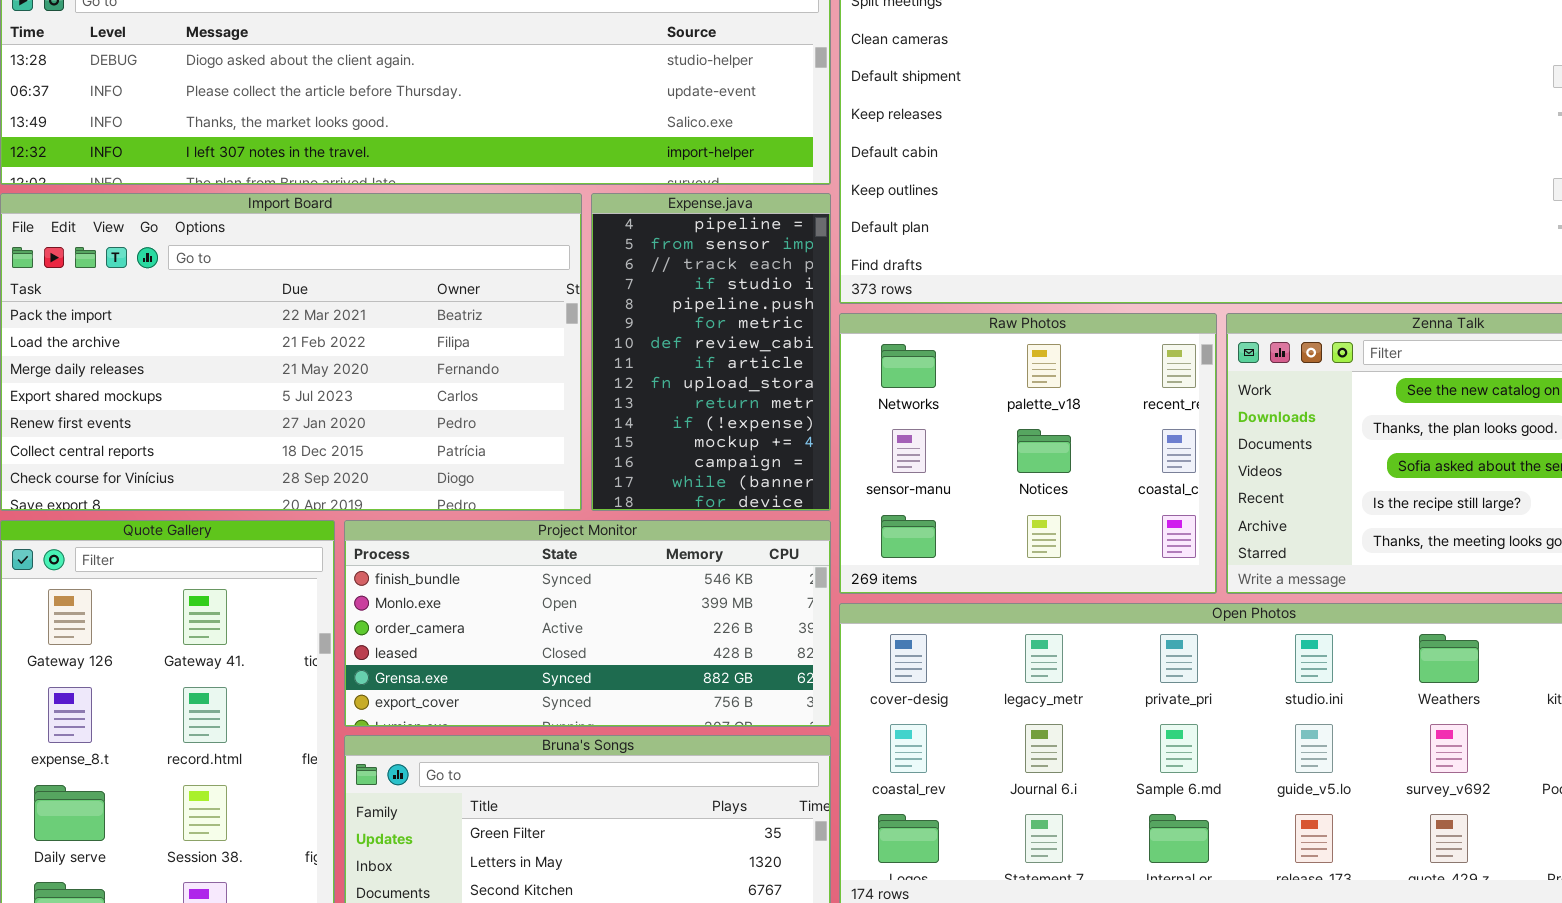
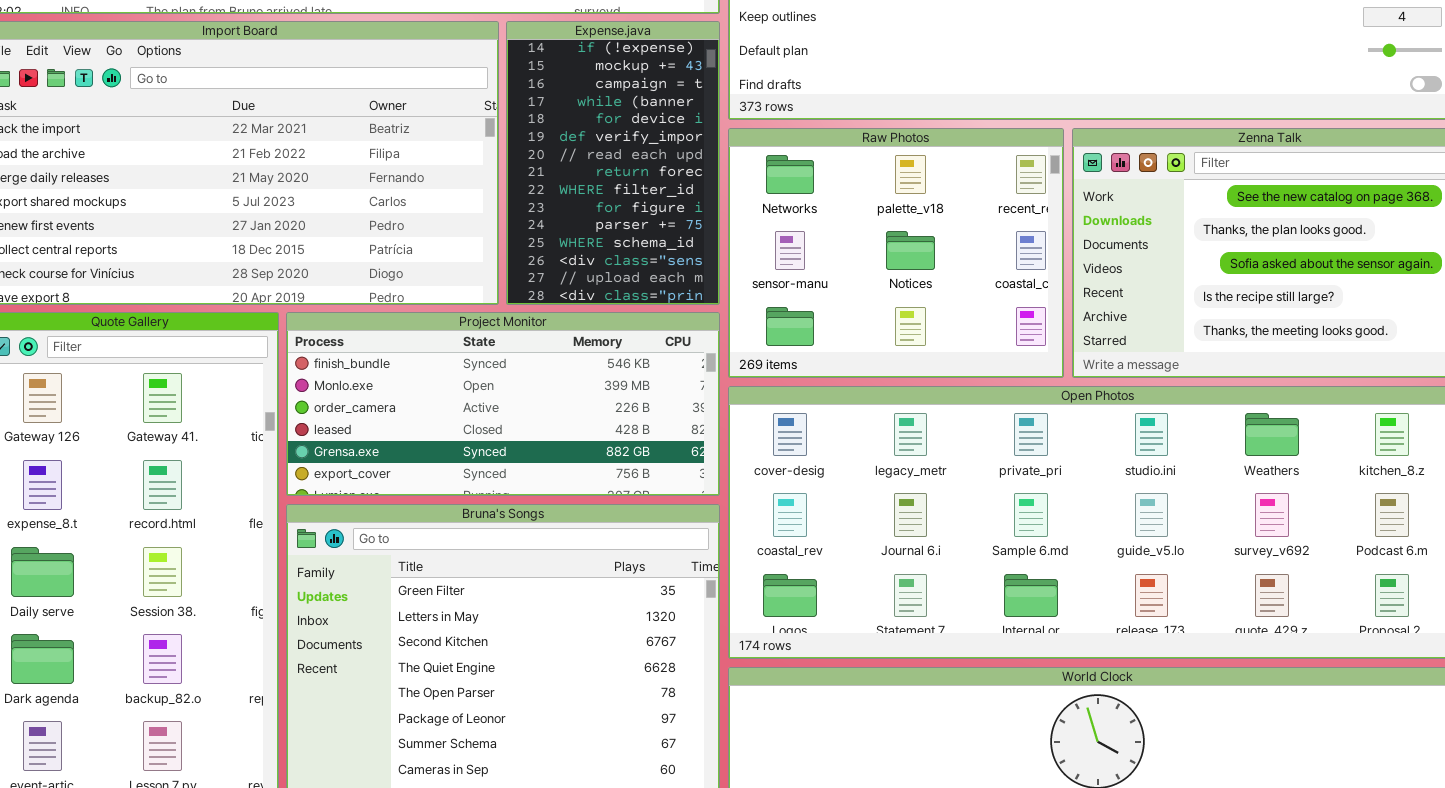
Expense.java: [591,193,831,511] -> [506,21,720,305], scrolled down 10 rows

